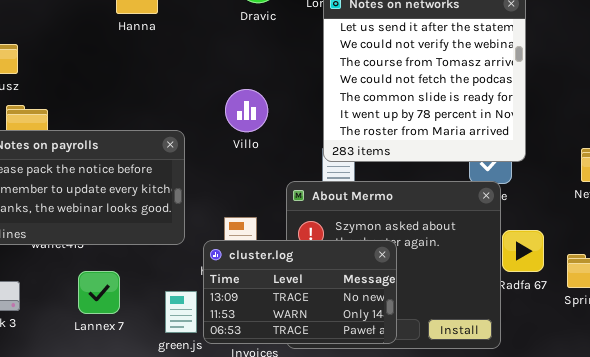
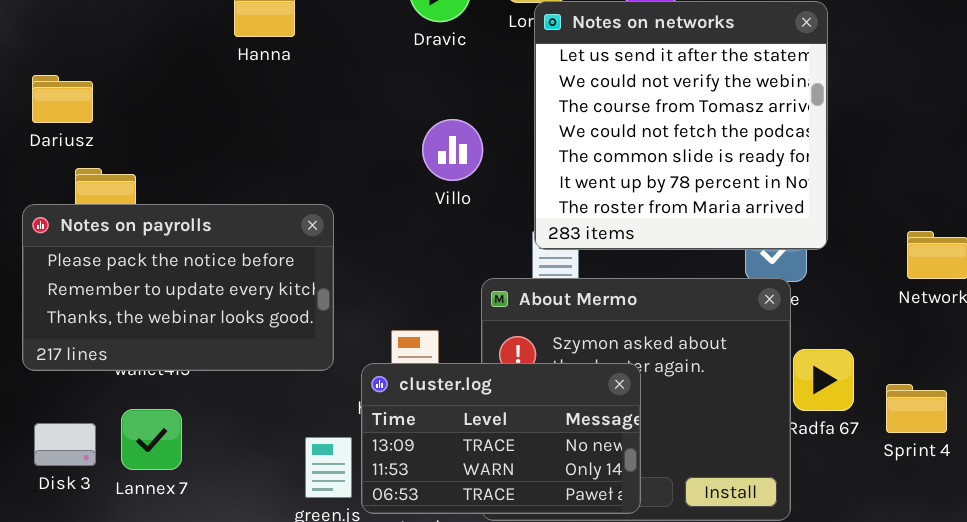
Villo: [225,89,268,132] -> [422,119,483,181], moved
Lannex 7: [78,271,120,314] -> [121,409,182,470], moved

